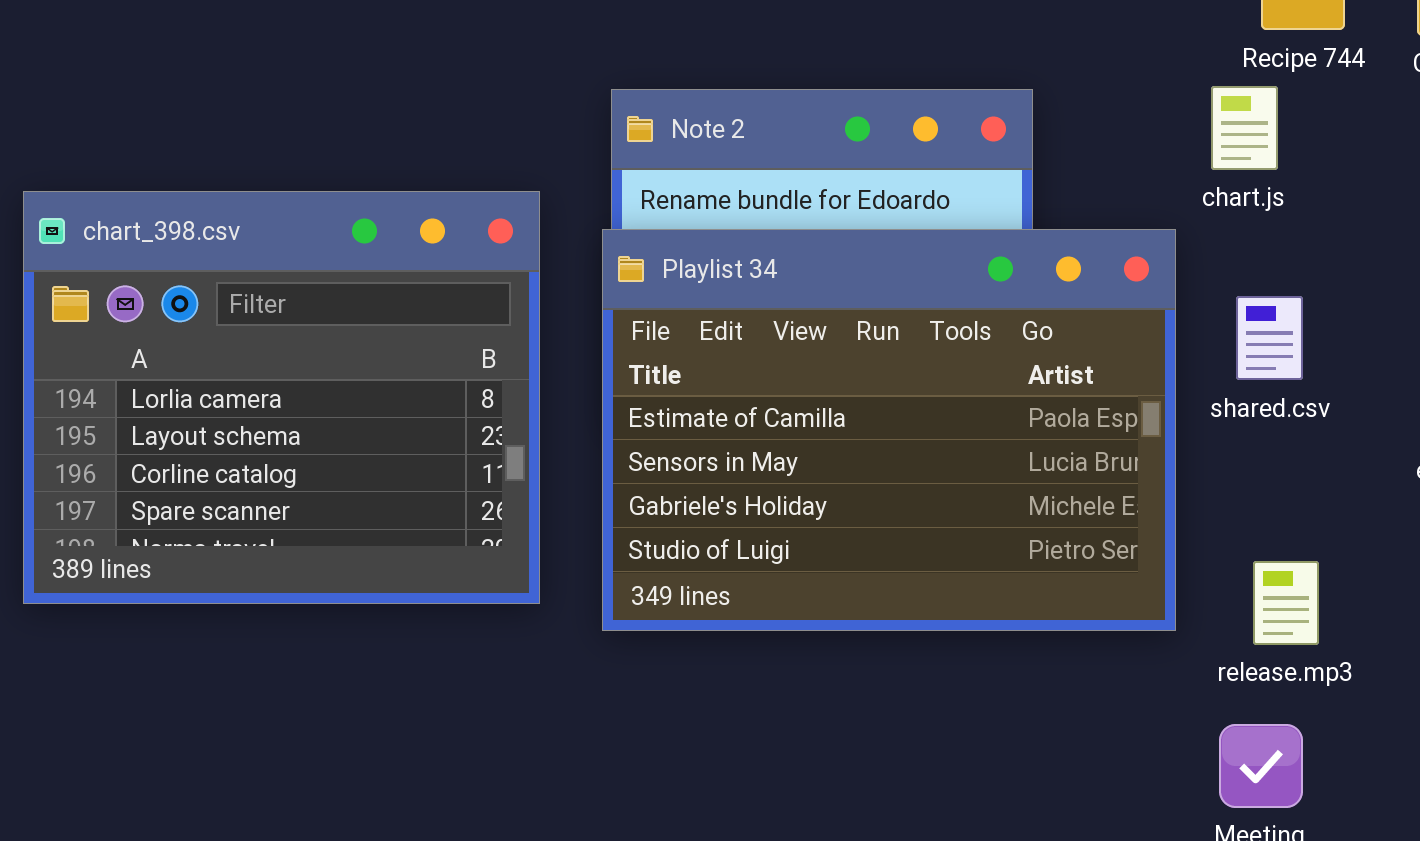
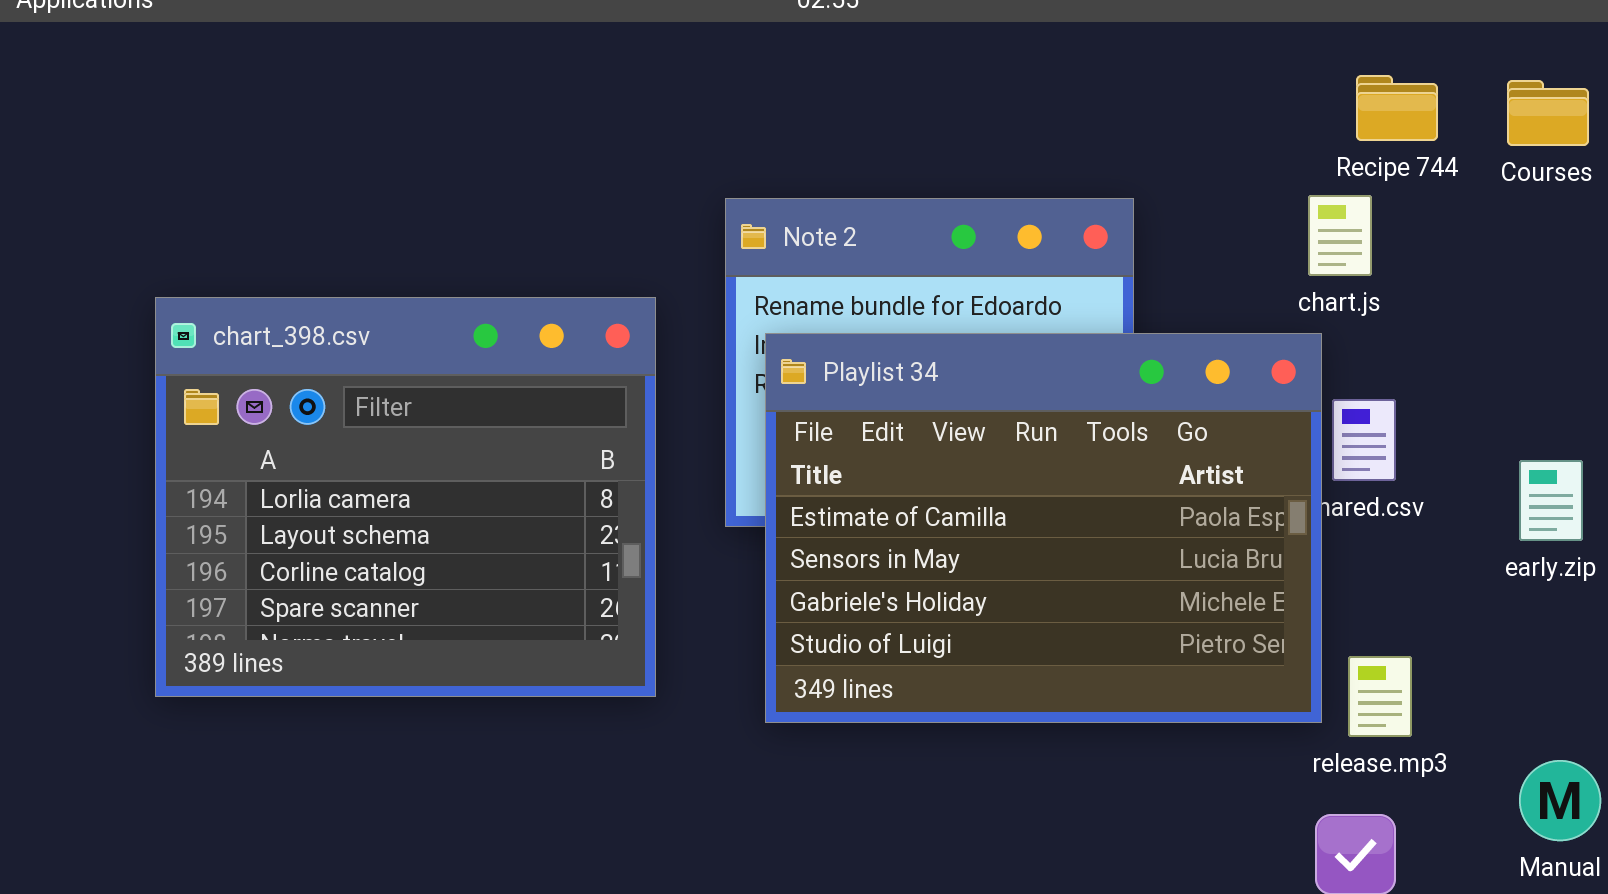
Playlist 34: [602,229,1176,631] -> [765,333,1322,723], moved

